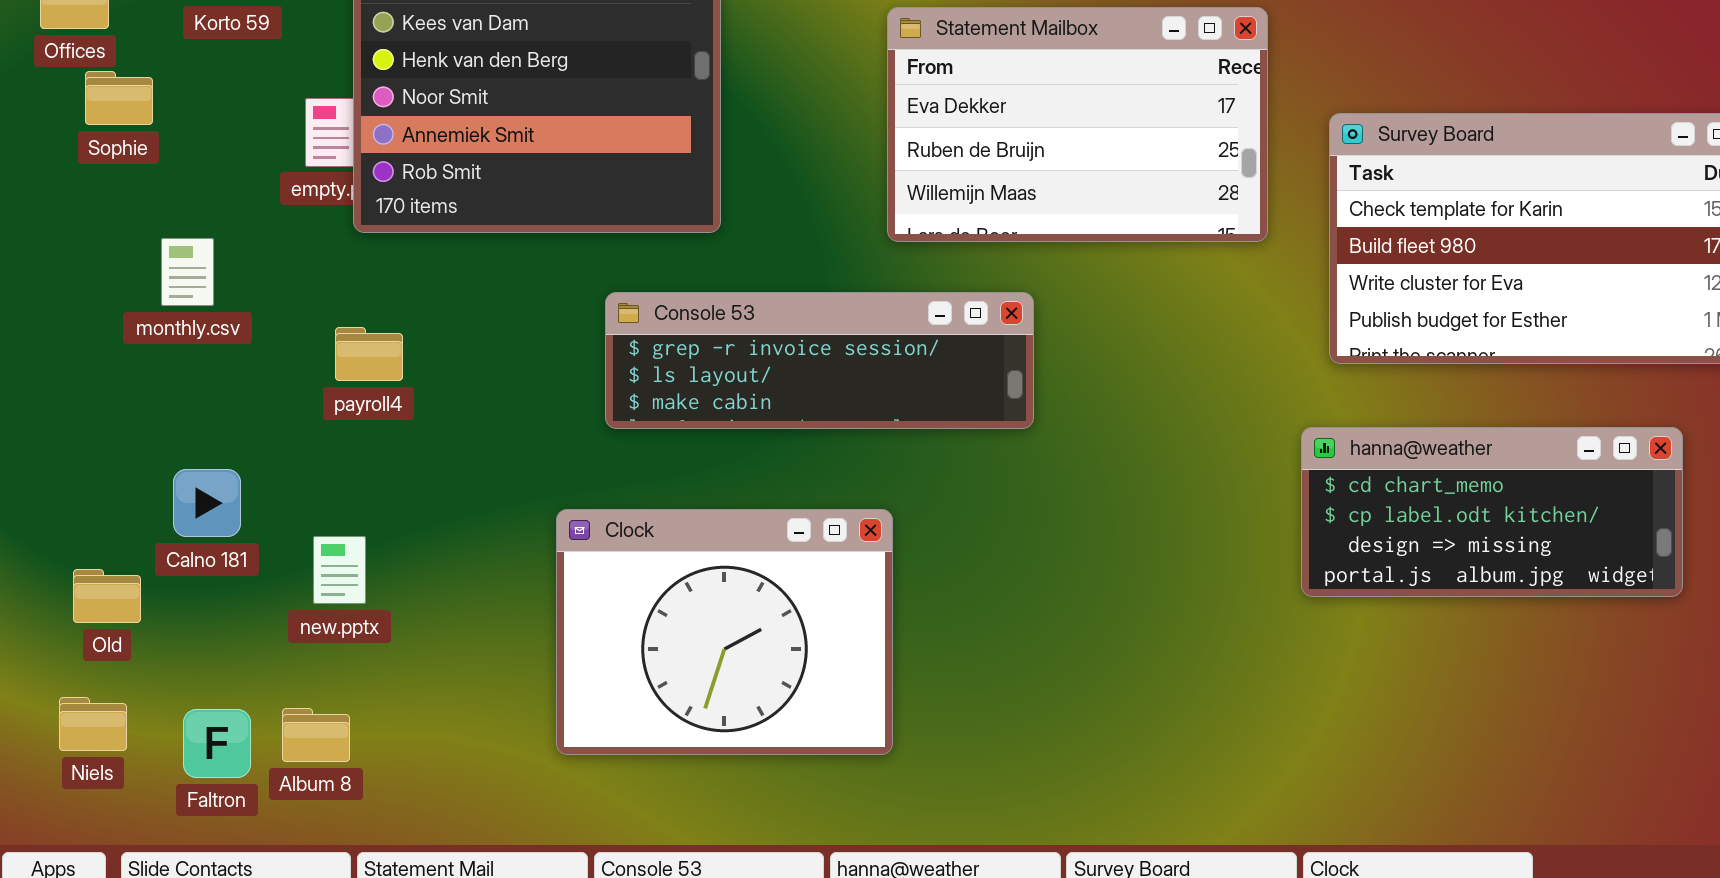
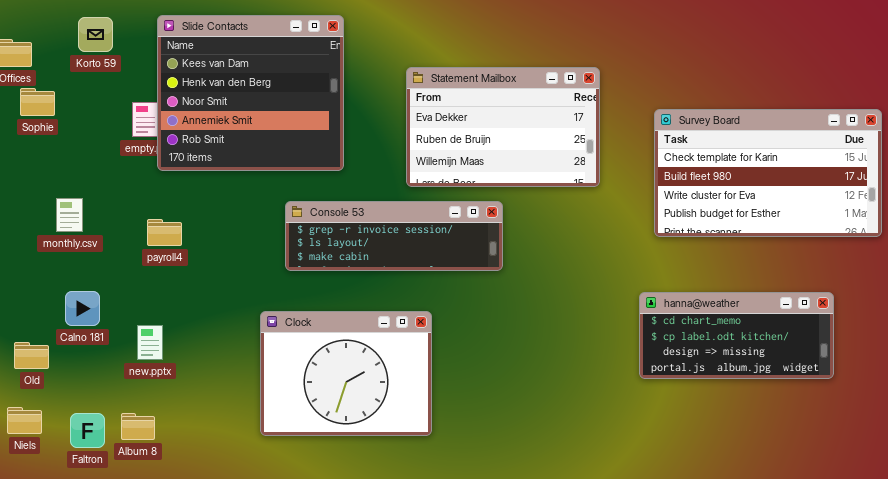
Statement Mailbox: [887,7,1268,242] -> [406,67,600,187], moved
monthly.csv: [161,238,214,306] -> [56,198,83,232], moved
hanna@weather: [1301,427,1683,597] -> [639,292,834,379], moved

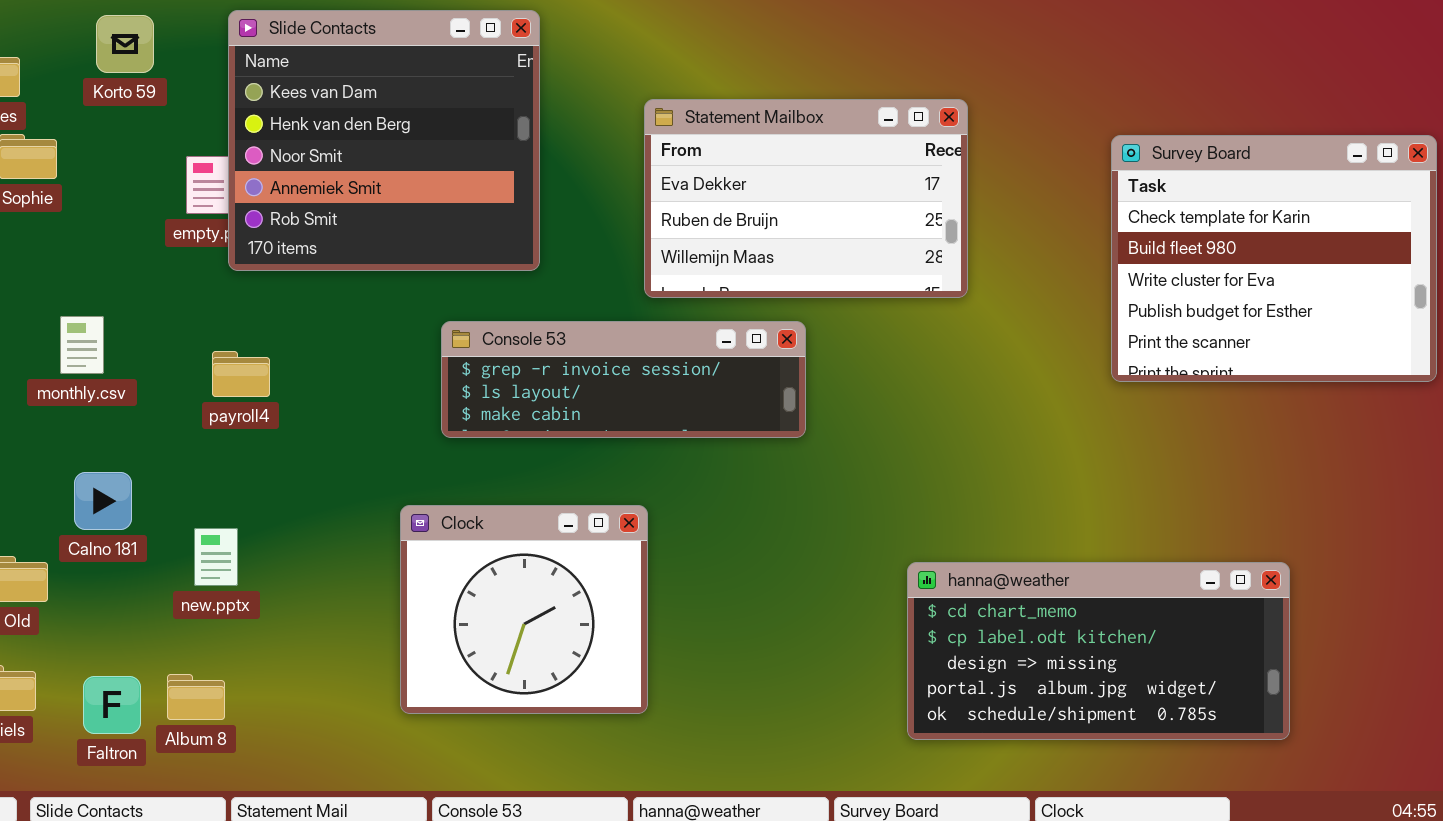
Survey Board: [654,109,882,237] -> [1111,135,1437,382], resized
hanna@weather: [639,292,834,379] -> [907,562,1290,740], moved, resized
Clock: [260,311,432,436] -> [400,505,648,714], resized

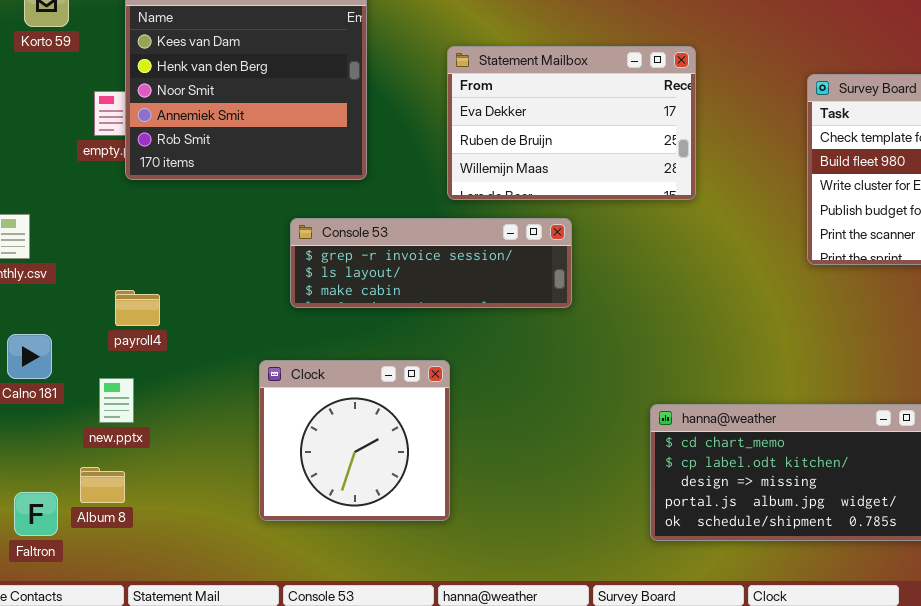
payroll4: [212,351,270,397] -> [115,290,160,326], moved
Album 8: [167,674,225,720] -> [80,467,125,503], moved

